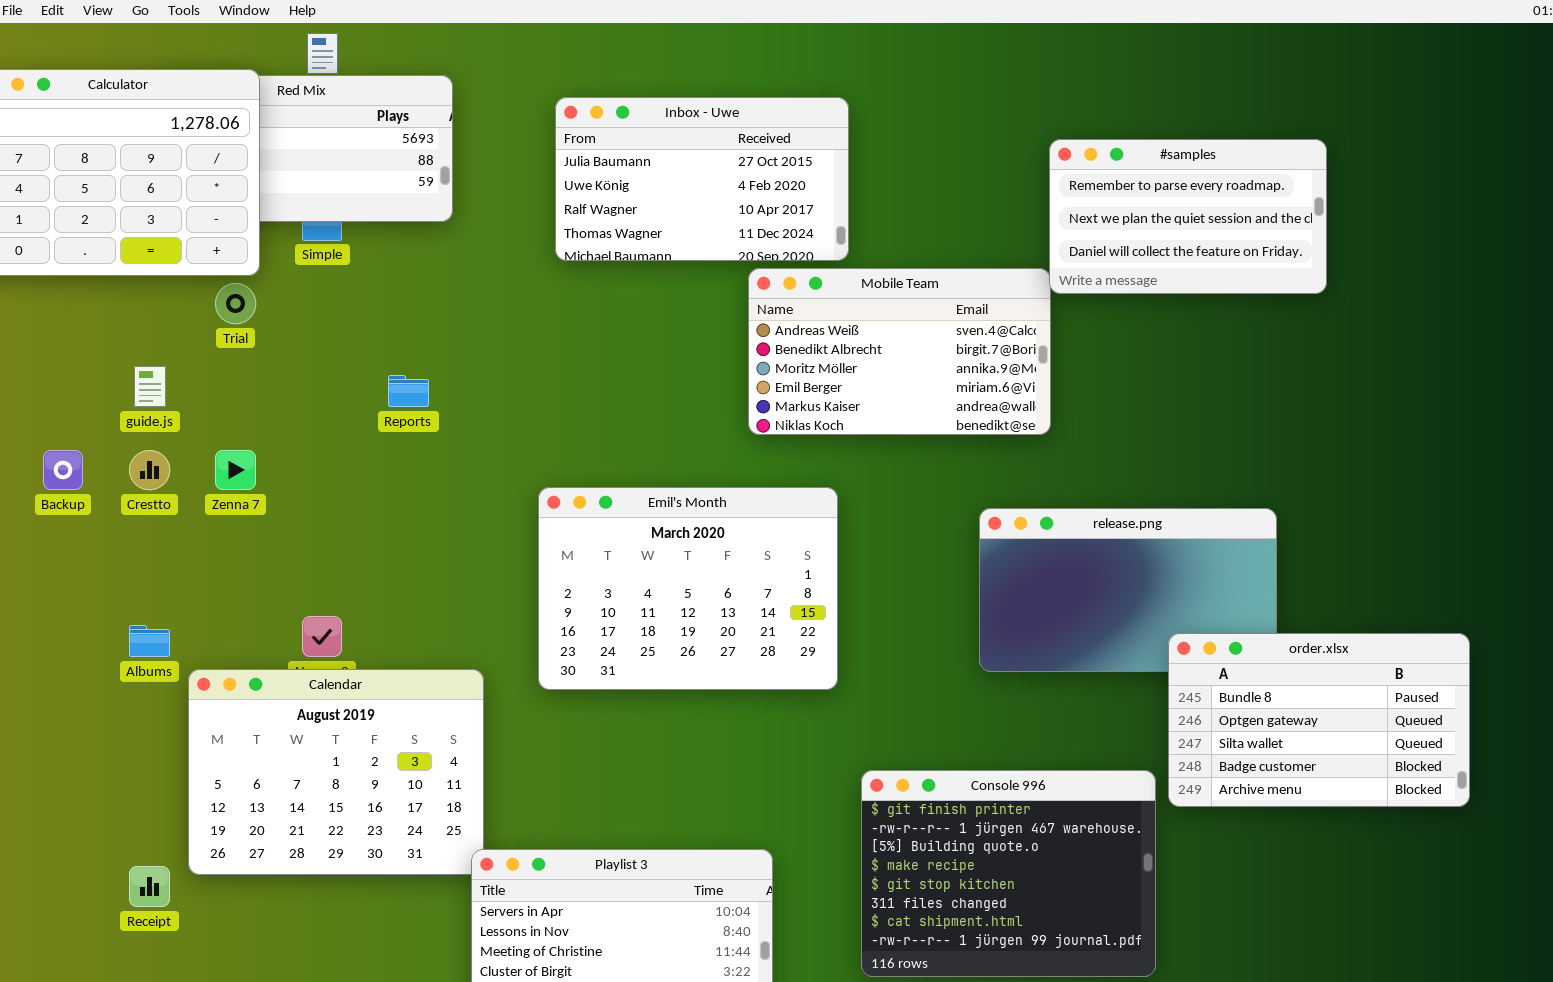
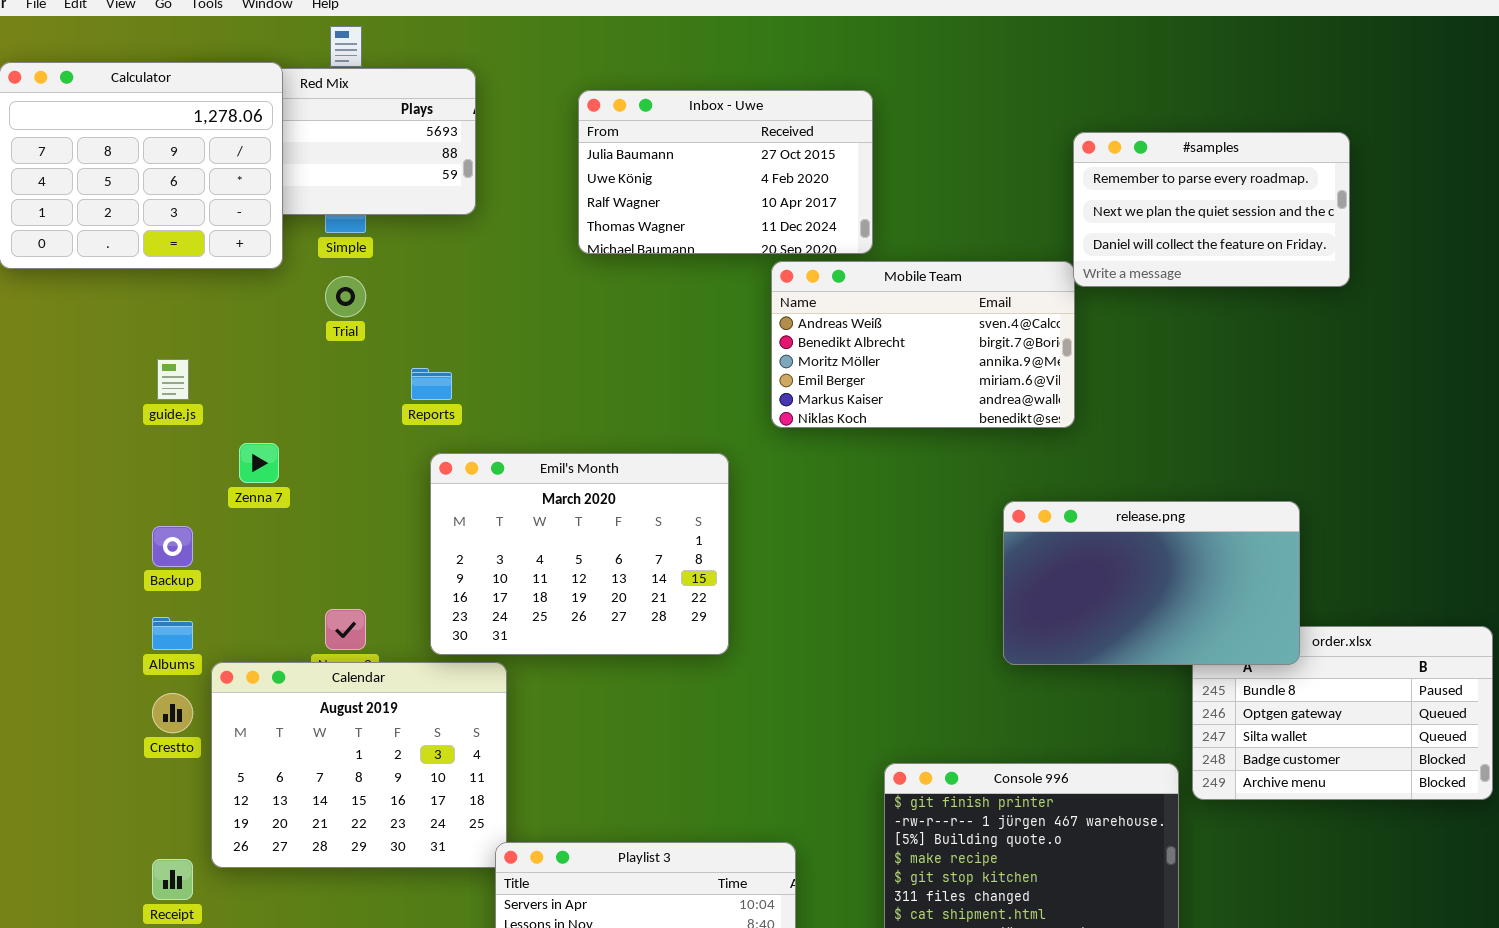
Trial: [215,283,256,324] -> [325,276,366,317], moved
Backup: [43,450,83,490] -> [152,526,193,567], moved
Crestto: [129,450,170,490] -> [152,693,193,733], moved
Emil's Month: [538,487,838,690] -> [430,453,729,655], moved
release.png: [979,508,1277,672] -> [1003,501,1300,665], raised

